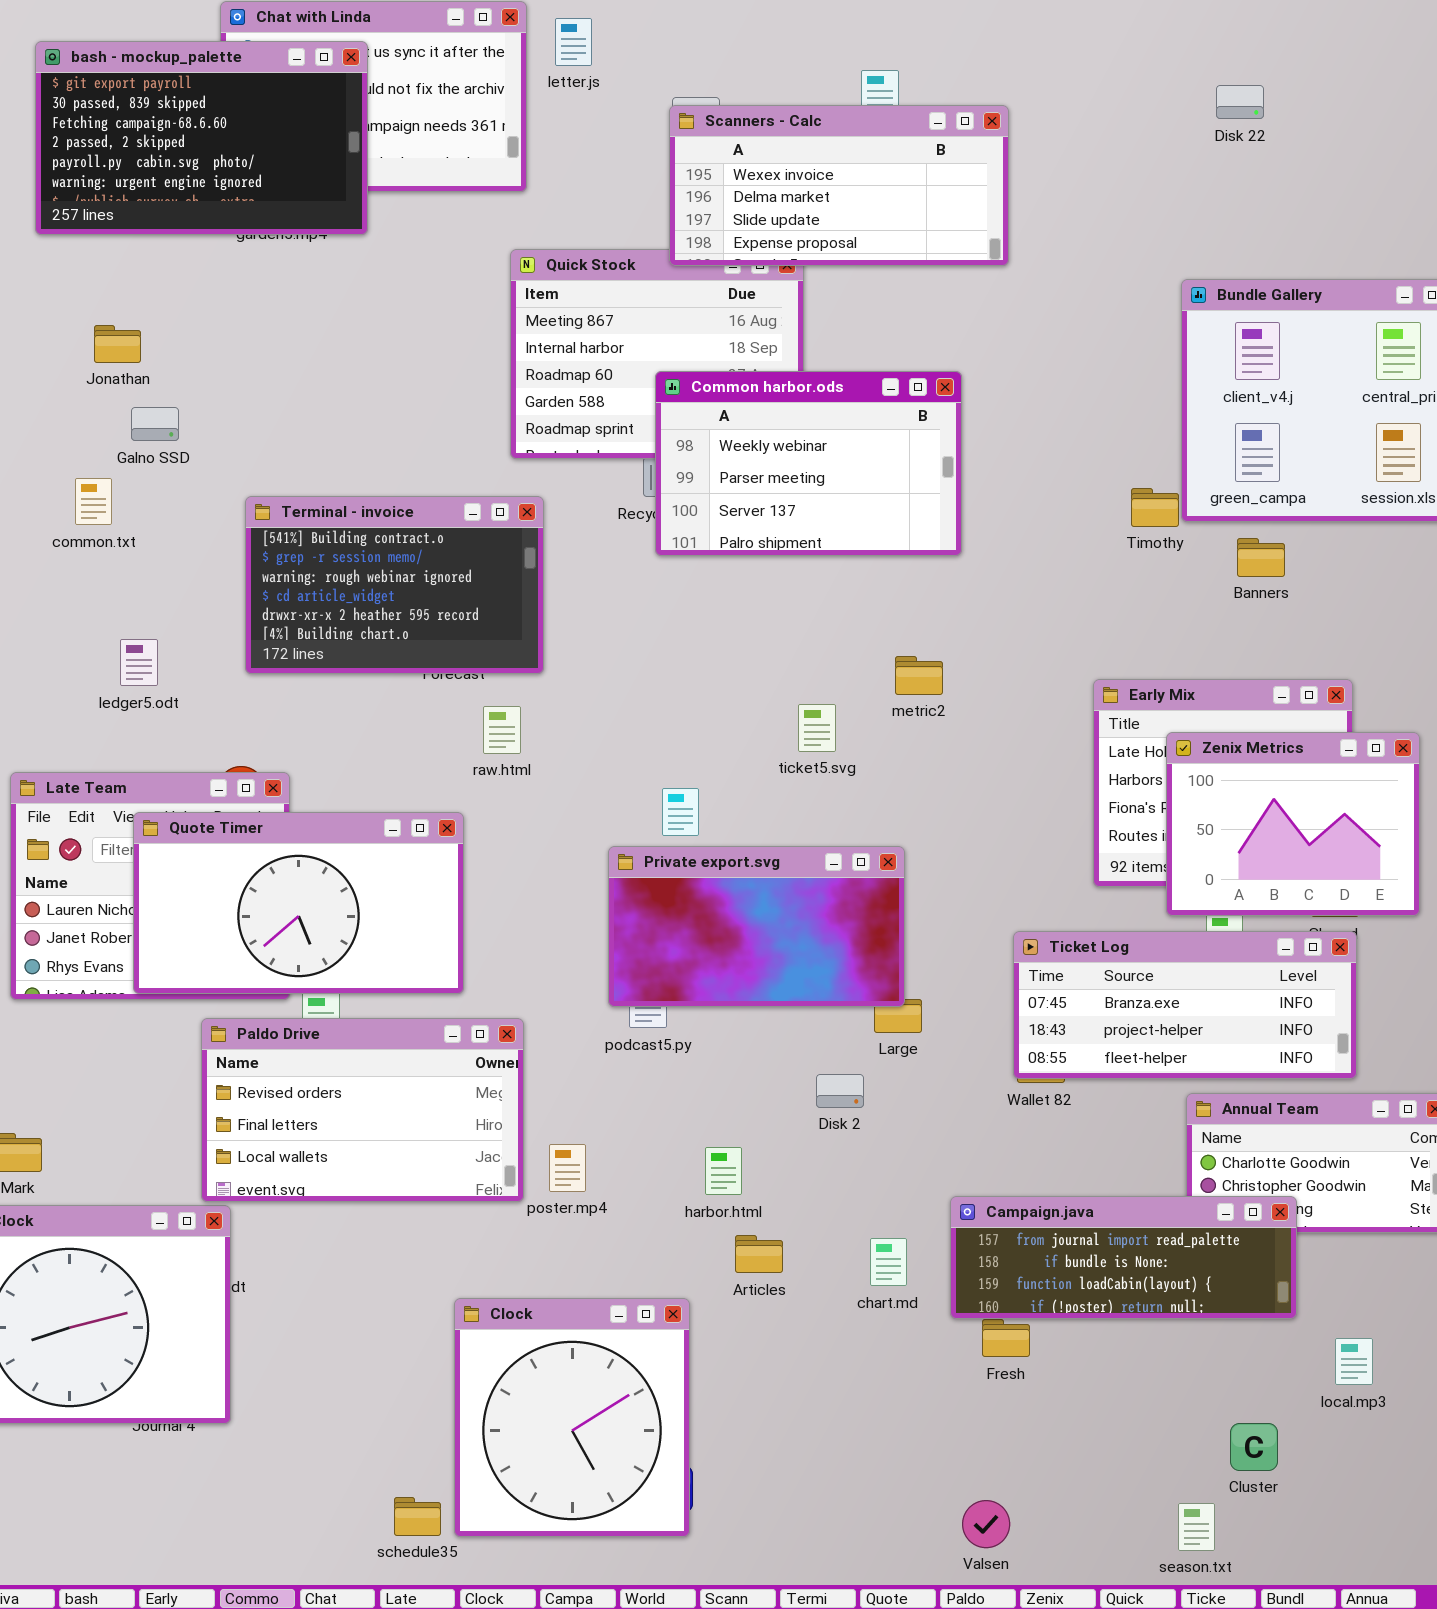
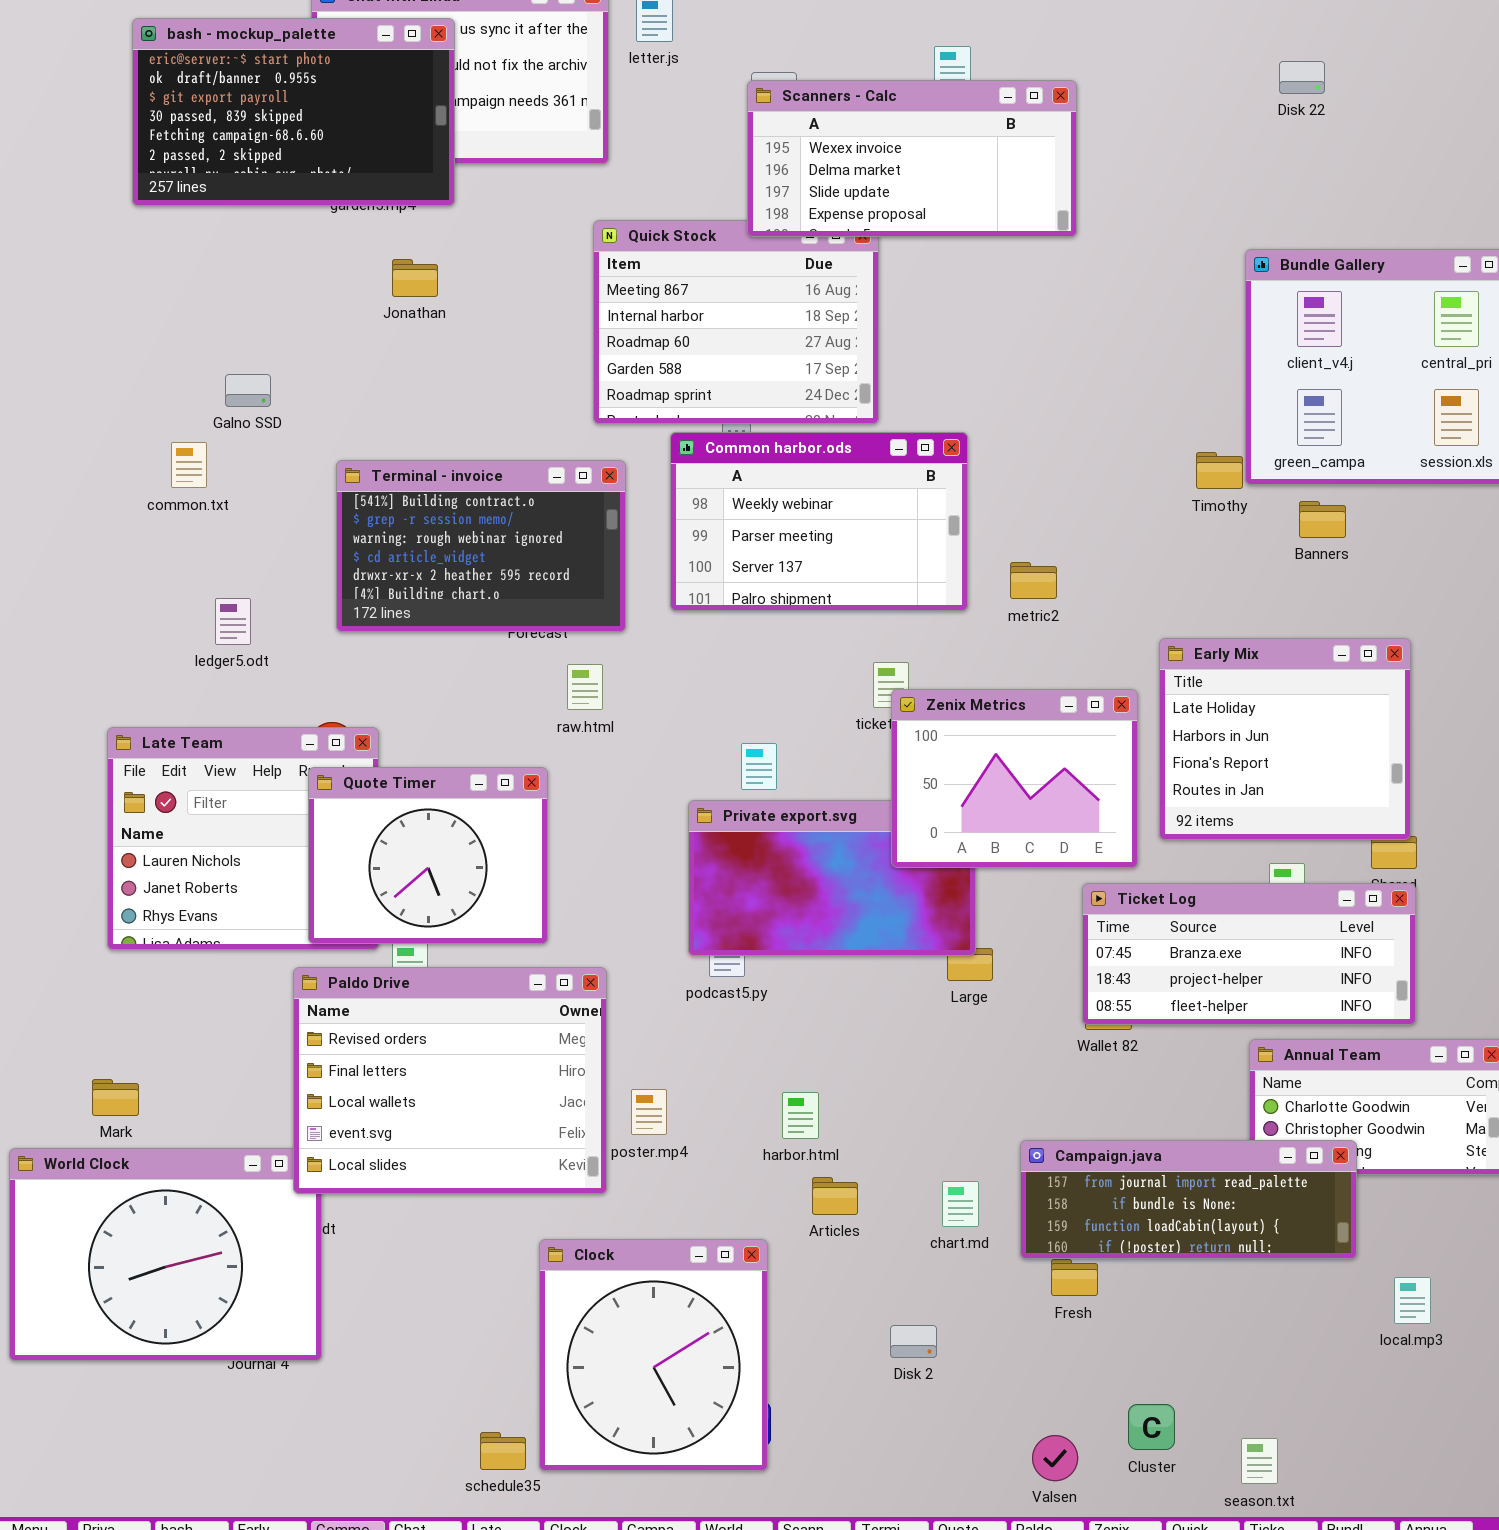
bash - mockup_palette: [35,41,368,235] -> [132,18,455,206], scrolled up 2 rows
Jonathan: [94,325,141,363] -> [392,259,438,297], moved
Common harbor.ods: [655,371,962,556] -> [670,432,968,611], moved
metric2: [895,656,943,695] -> [1010,562,1057,599], moved
Zenix Metrics: [1166,732,1420,916] -> [891,689,1138,868], moved
Quote Timer: [133,812,464,994] -> [308,767,548,944], resized
Paldo Drive: [201,1018,524,1202] -> [293,967,607,1194], resized
Disk 2: [816,1074,864,1108] -> [890,1325,937,1358], moved
Cluster: [1230,1423,1278,1471] -> [1128,1404,1175,1450], moved

